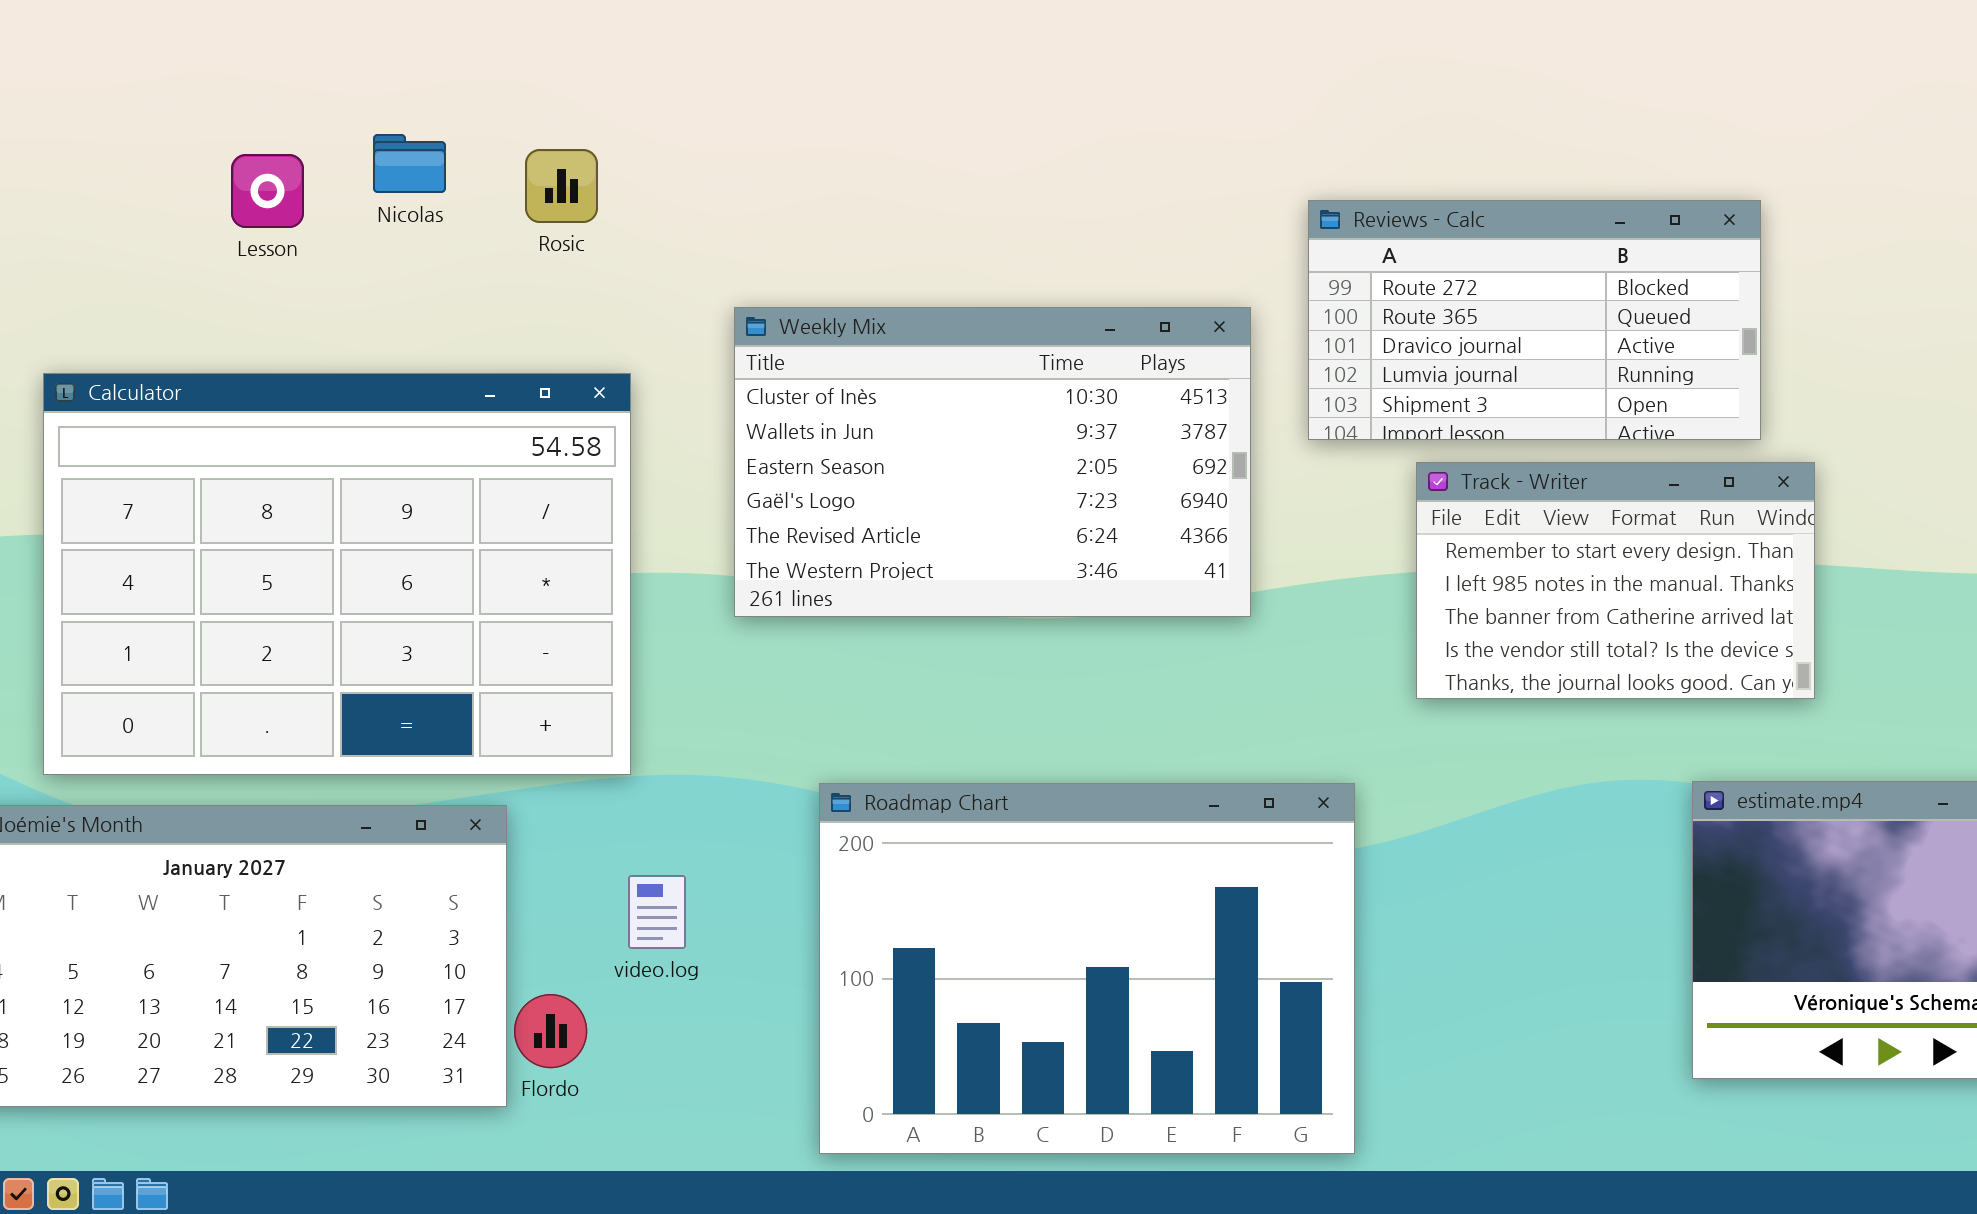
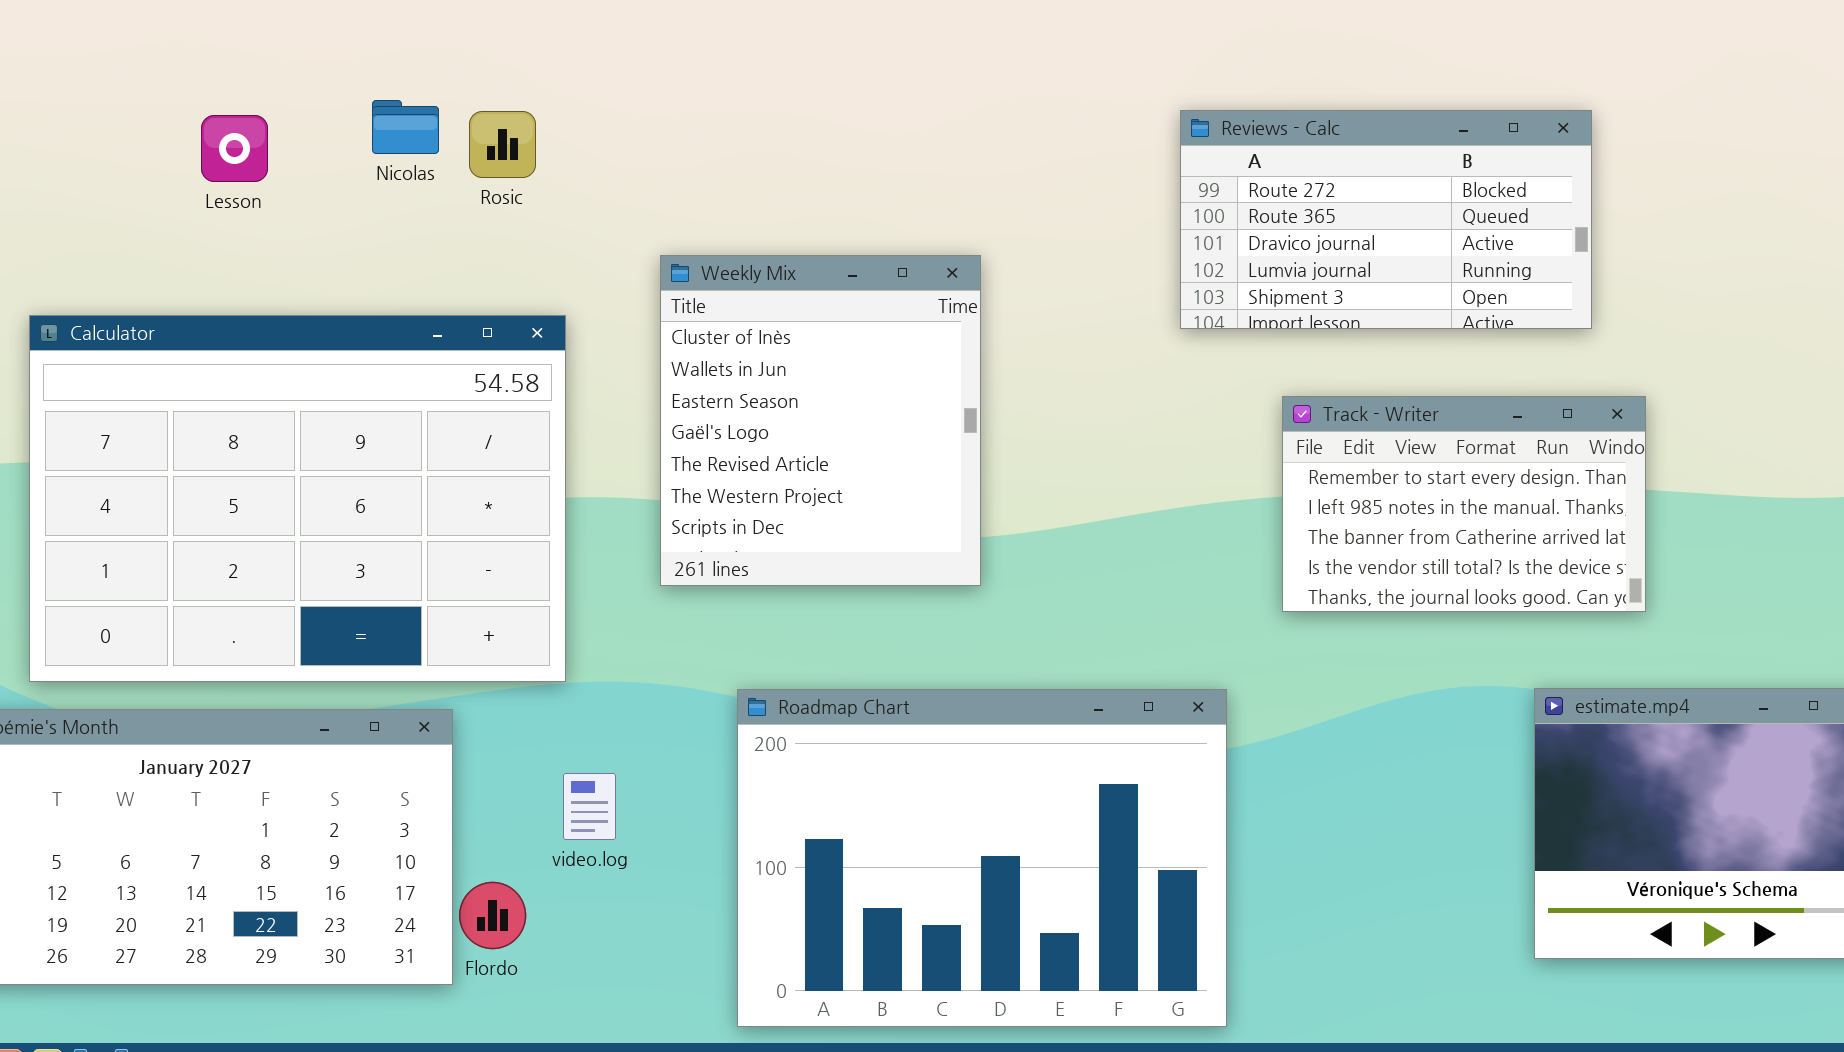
Nicolas: [373,134,446,193] -> [372,100,439,154], moved
Reviews - Calc: [1308,200,1761,440] -> [1180,110,1592,329], moved
Weekly Mix: [734,307,1251,617] -> [660,255,981,586], resized

